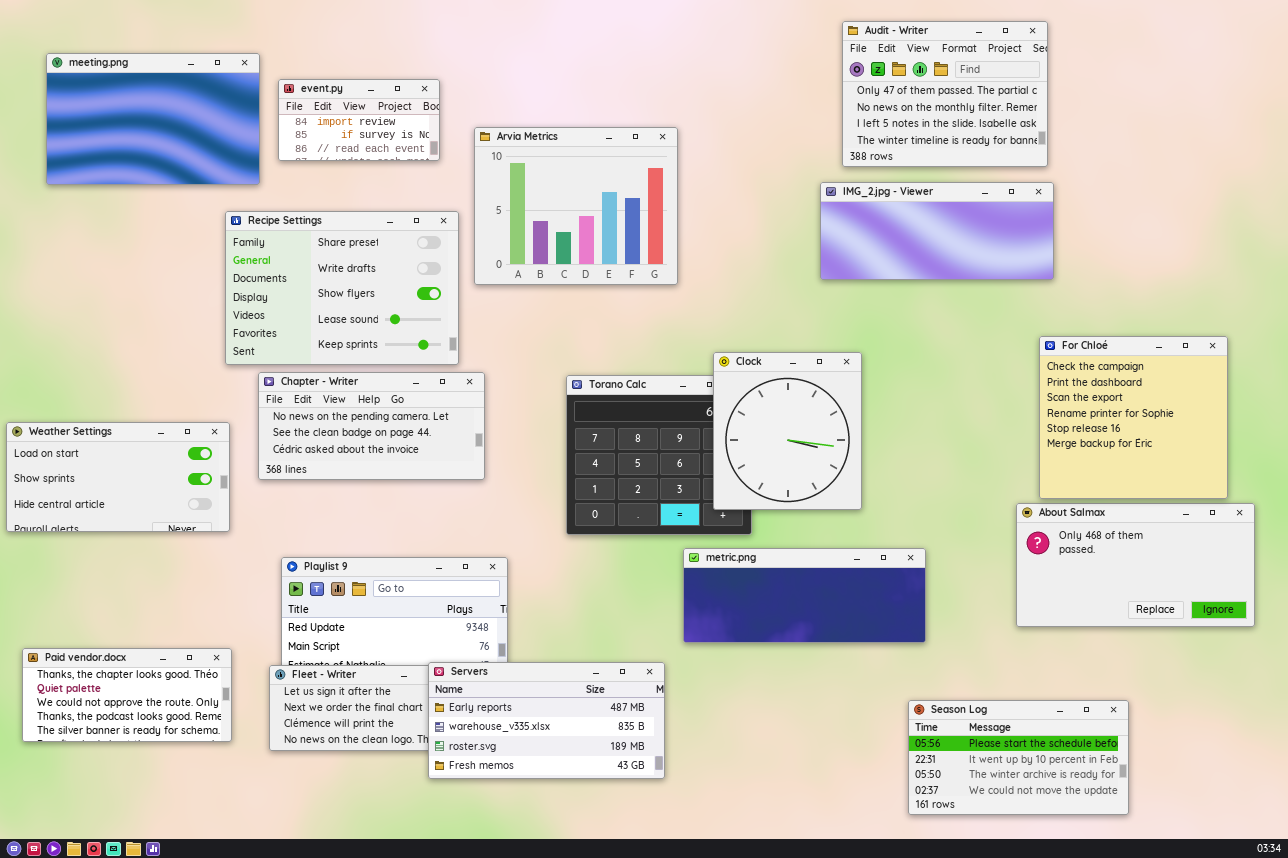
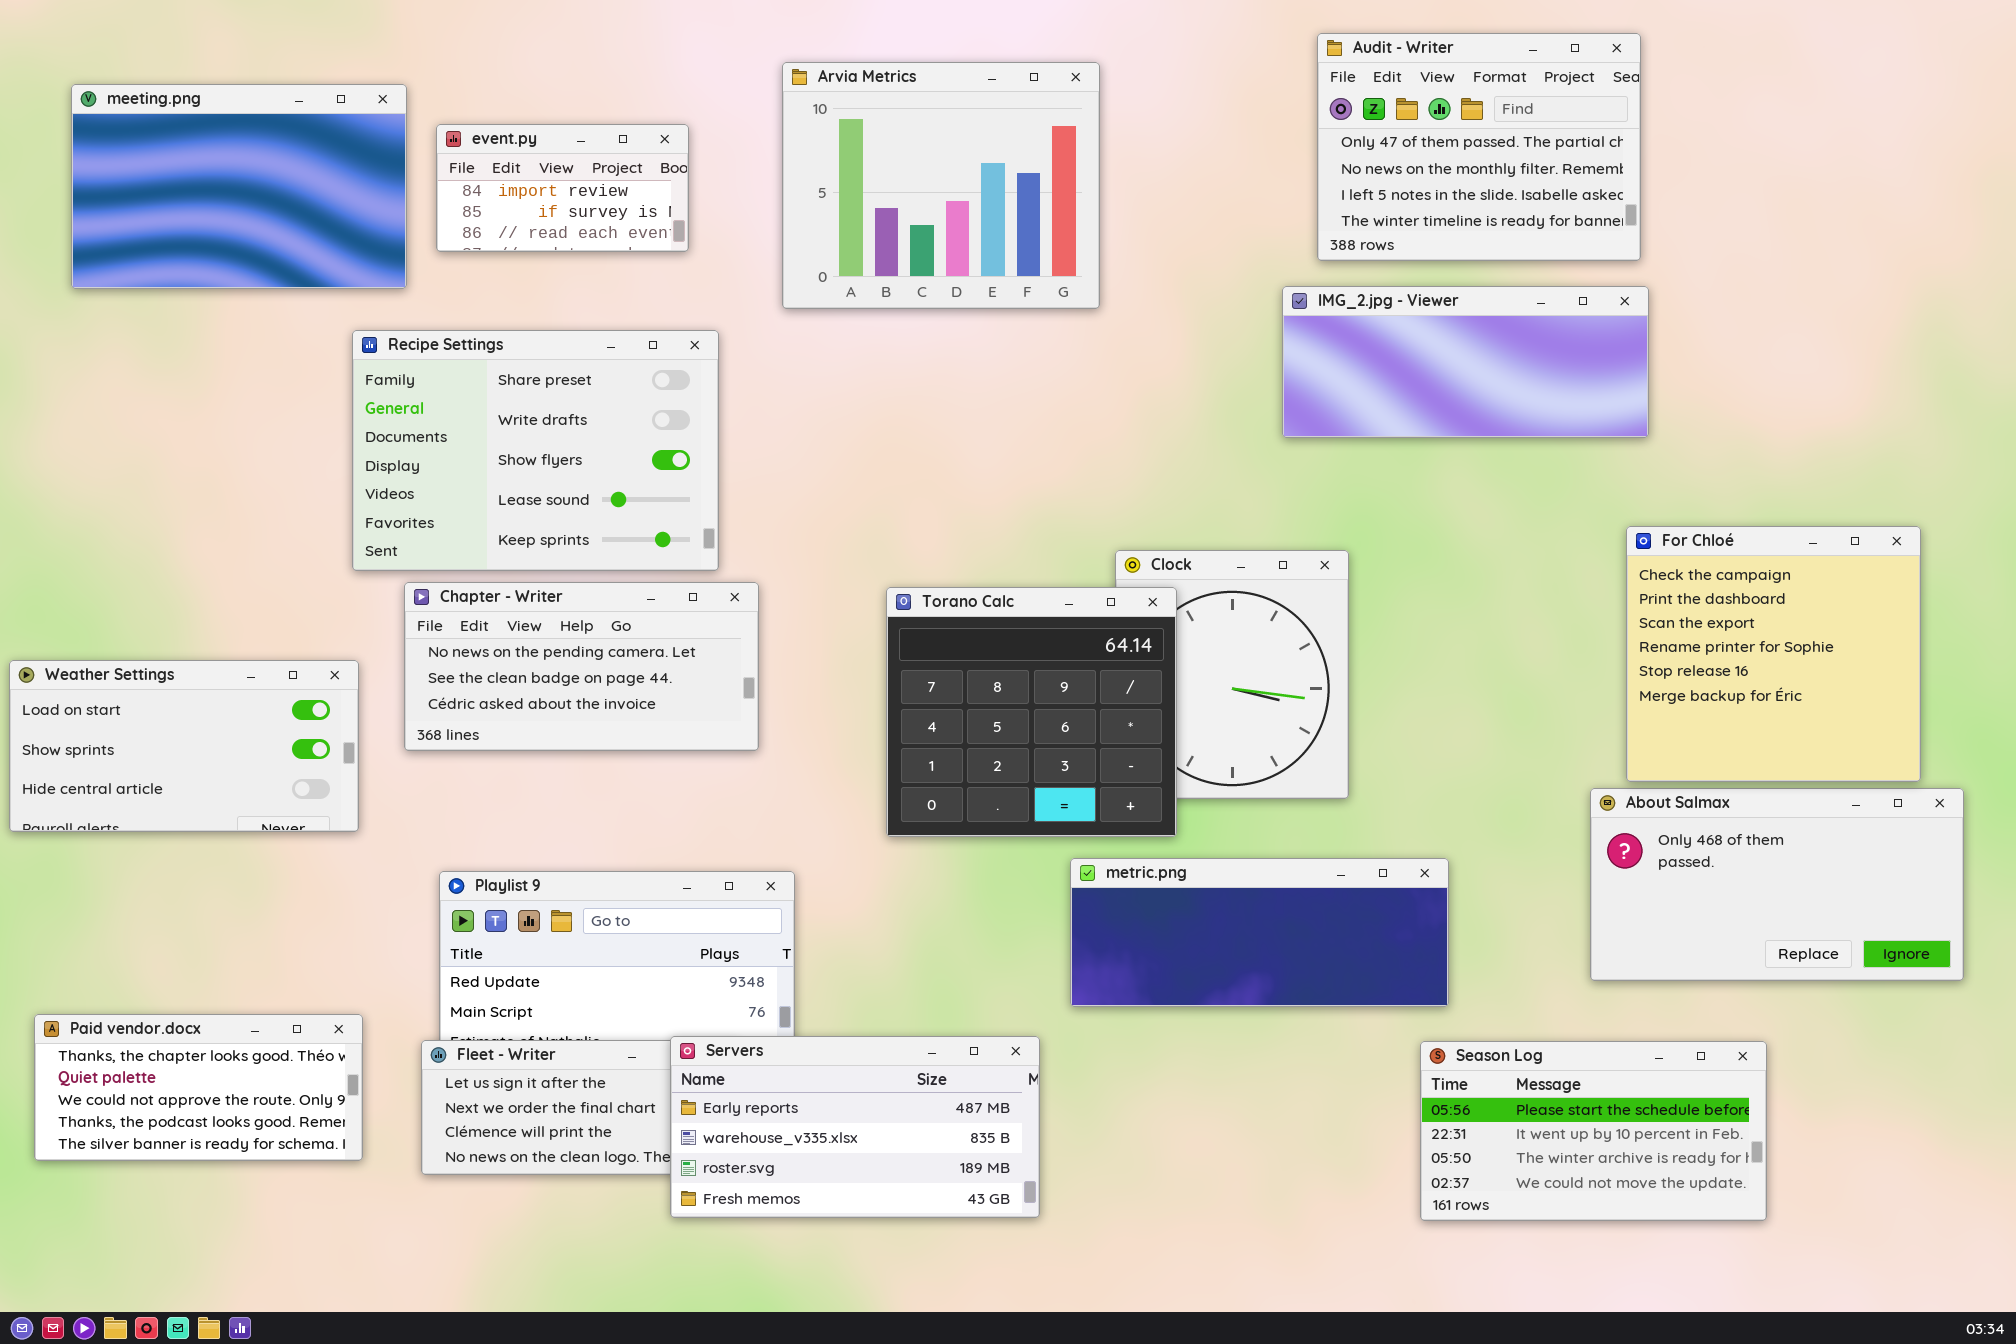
Arvia Metrics: [474,127,678,285] -> [782,62,1100,309], moved
Torano Calc: [566,375,752,535] -> [886,587,1177,837], raised
Season Log: [908,700,1129,815] -> [1420,1041,1767,1221], moved

